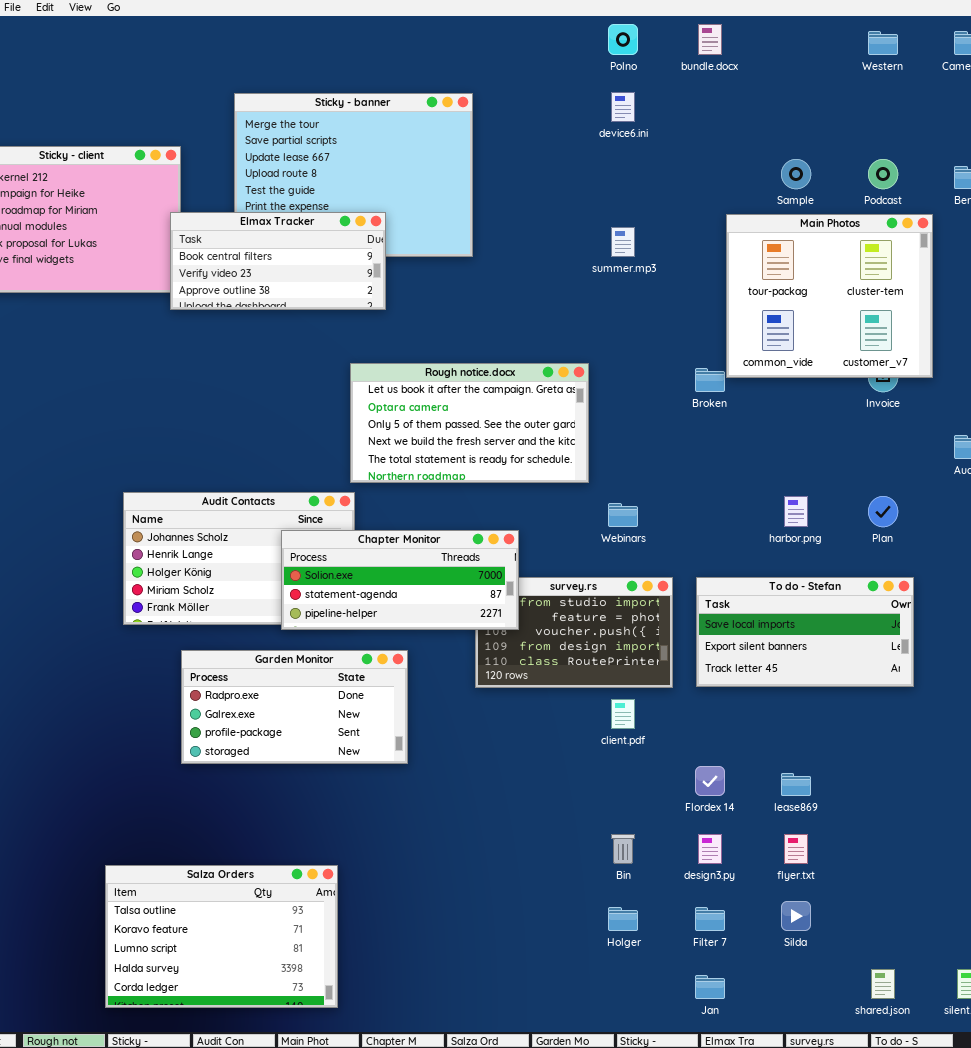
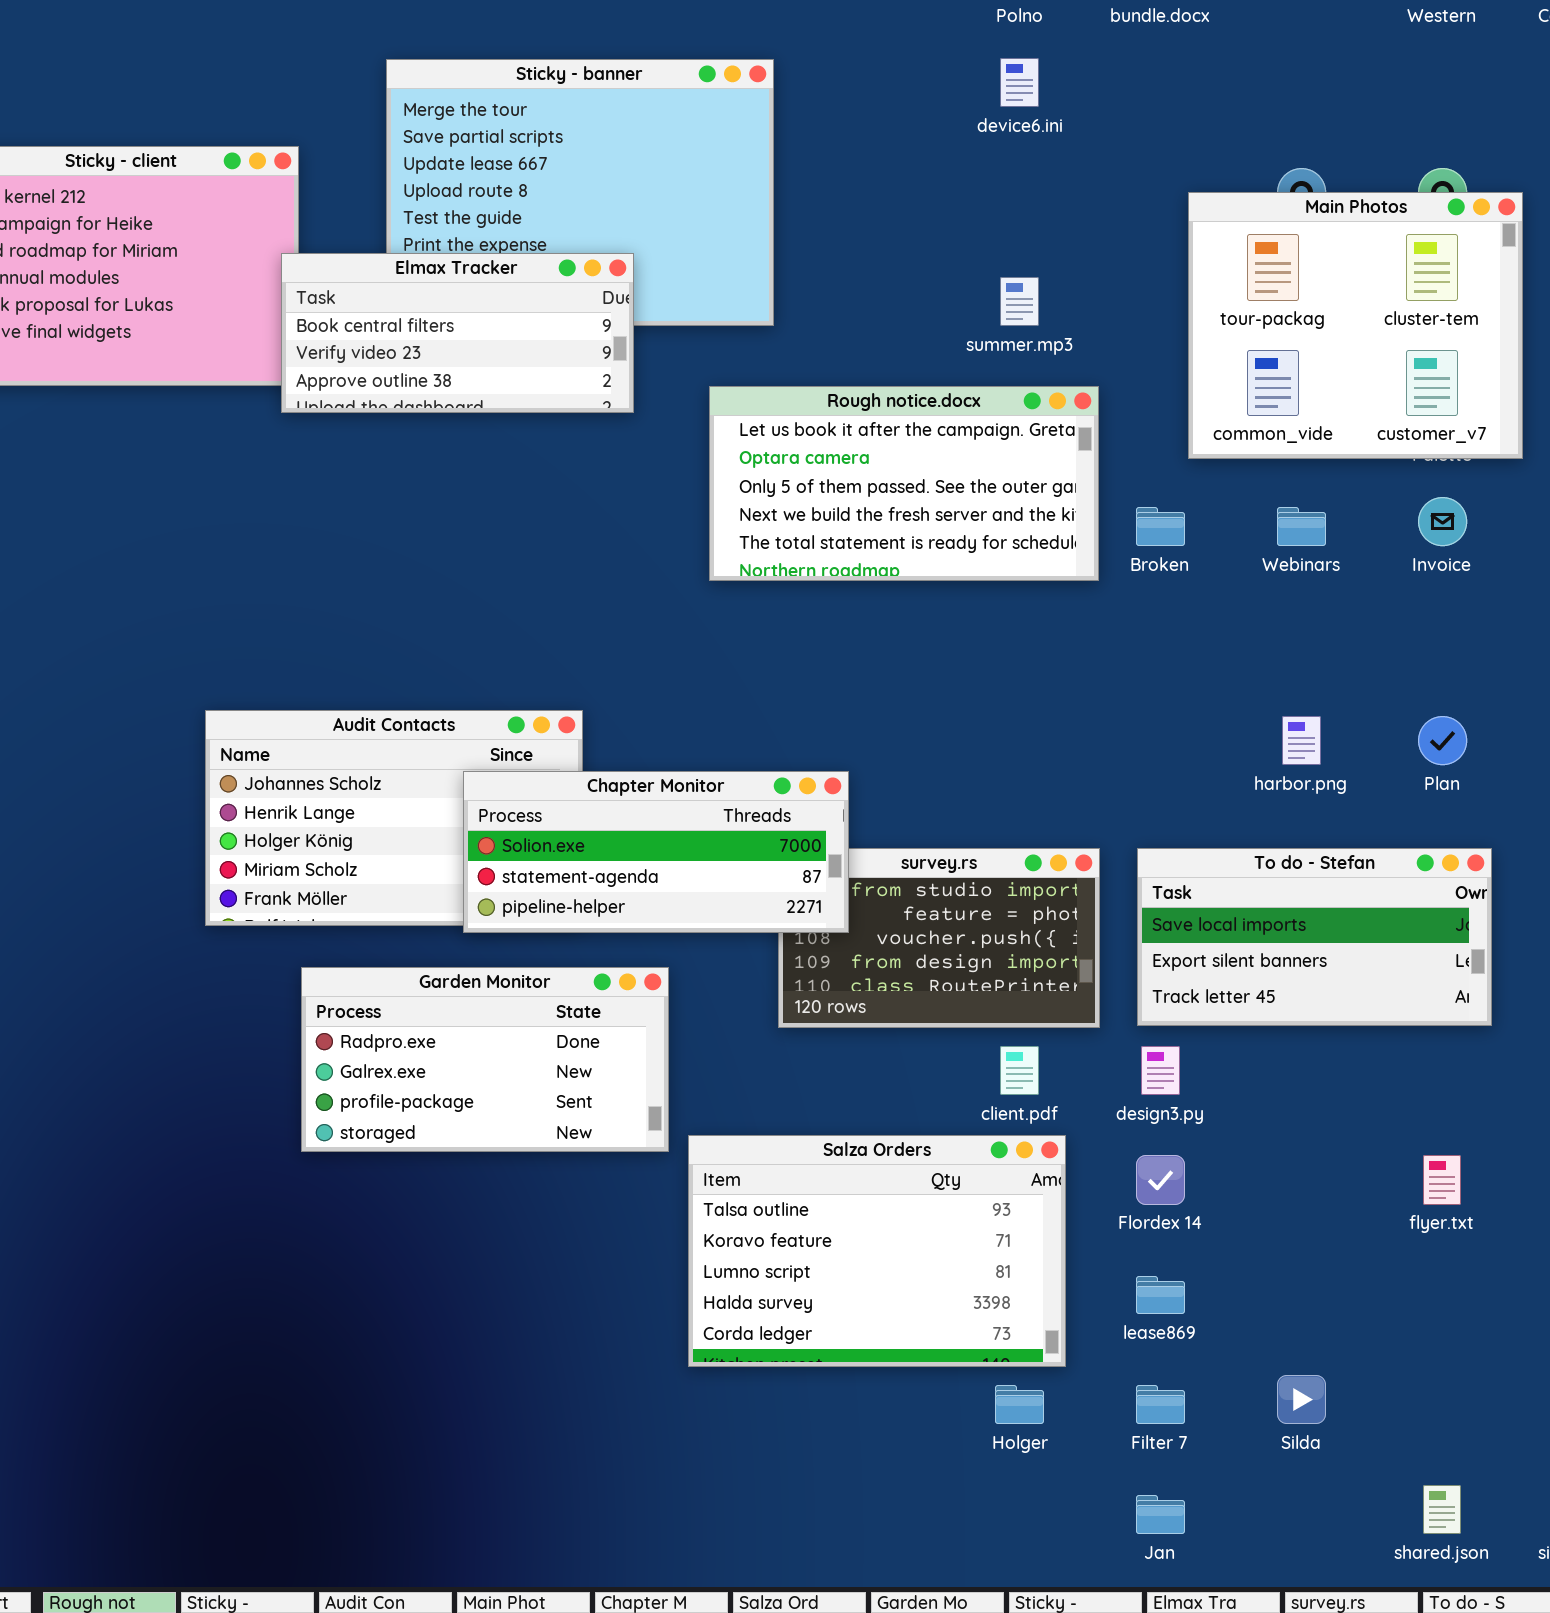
Main Photos: [726,214,933,378] -> [1188,192,1523,459], moved
Rough notice.docx: [350,363,589,483] -> [709,386,1099,581], moved
Webinars: [608,503,638,527] -> [1277,507,1326,546], moved
lease869: [781,773,811,796] -> [1136,1276,1185,1314], moved
design3.py: [698,834,722,864] -> [1141,1046,1180,1095], moved
flyer.txt: [784,834,808,864] -> [1423,1155,1461,1205], moved
Salza Orders: [105,865,338,1008] -> [688,1135,1066,1367], moved

